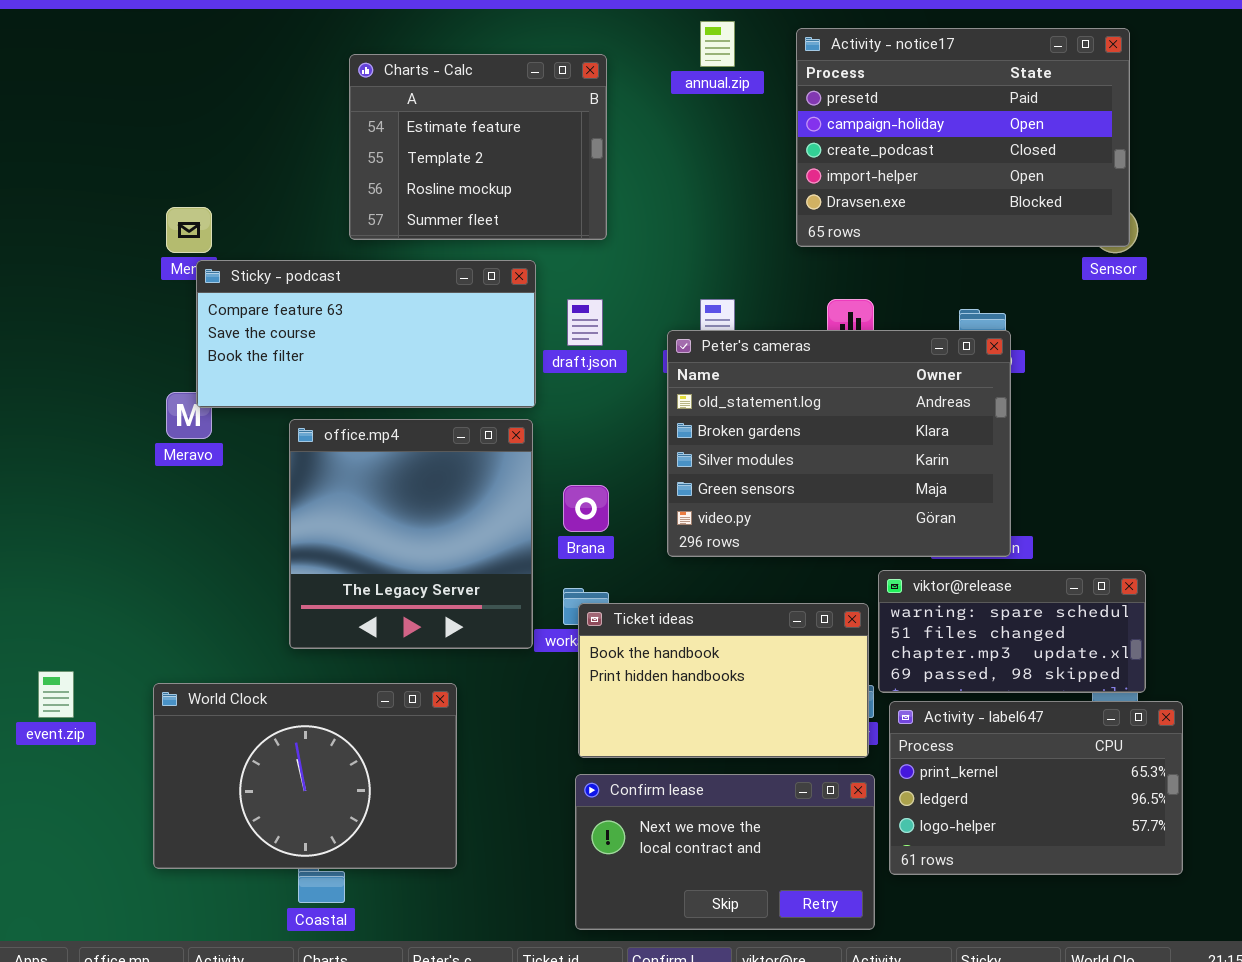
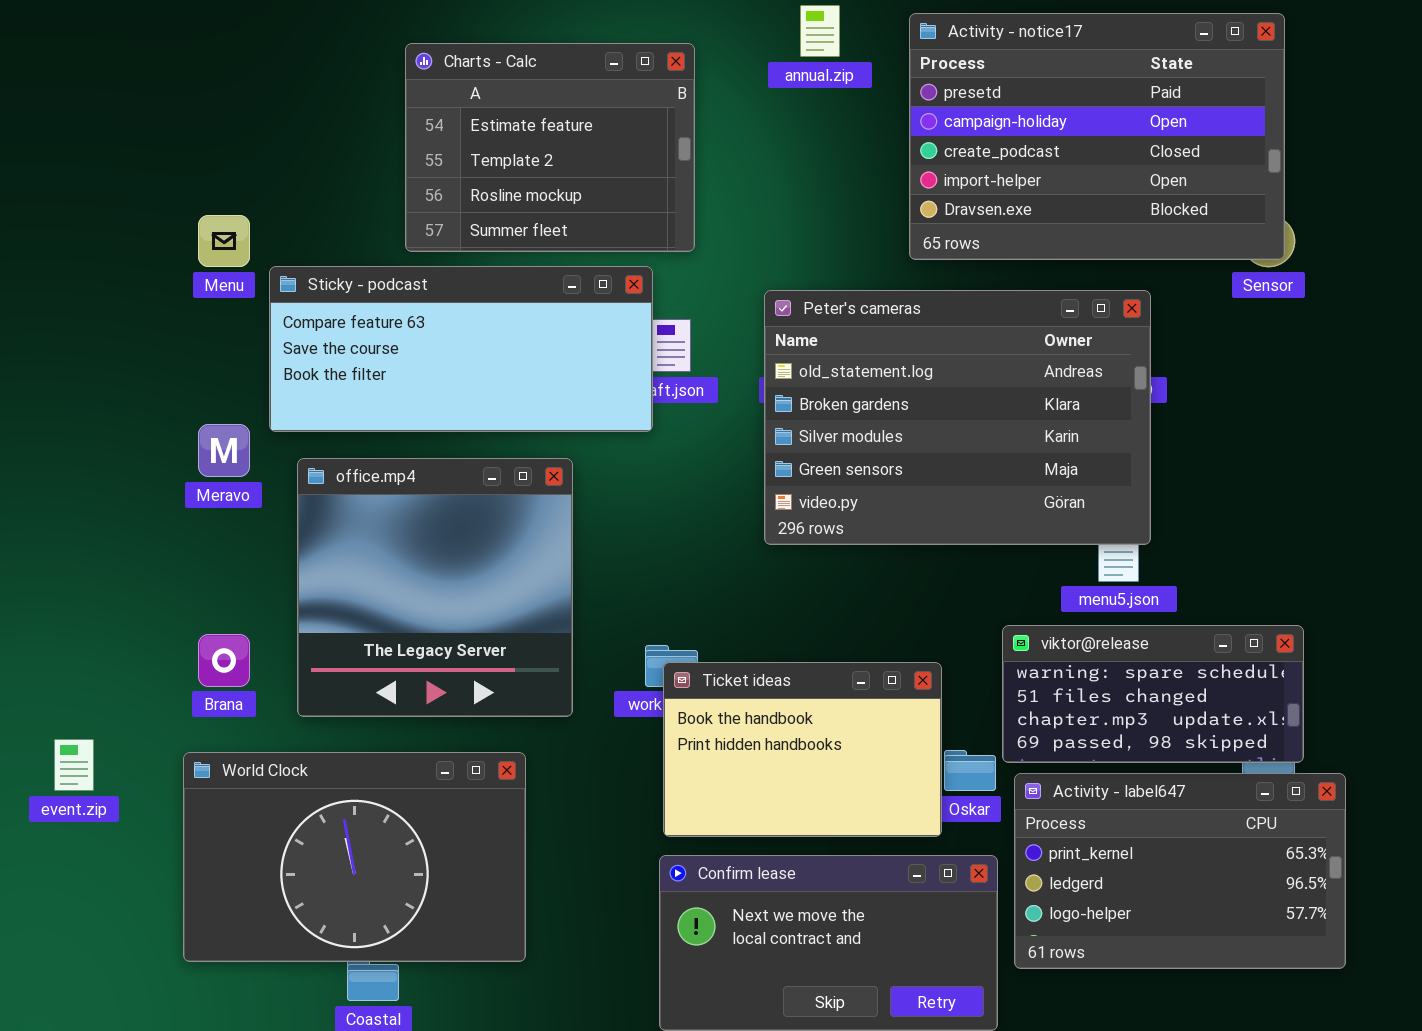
Sticky - podcast: [196,260,536,408] -> [269,266,653,432], moved
Peter's cameras: [667,330,1011,557] -> [764,290,1151,545], moved
office.mp4: [289,419,533,649] -> [297,458,573,717], moved
Brana: [563,485,609,532] -> [198,634,250,687], moved
Ticket ideas: [578,603,869,758] -> [663,662,942,837], resized

